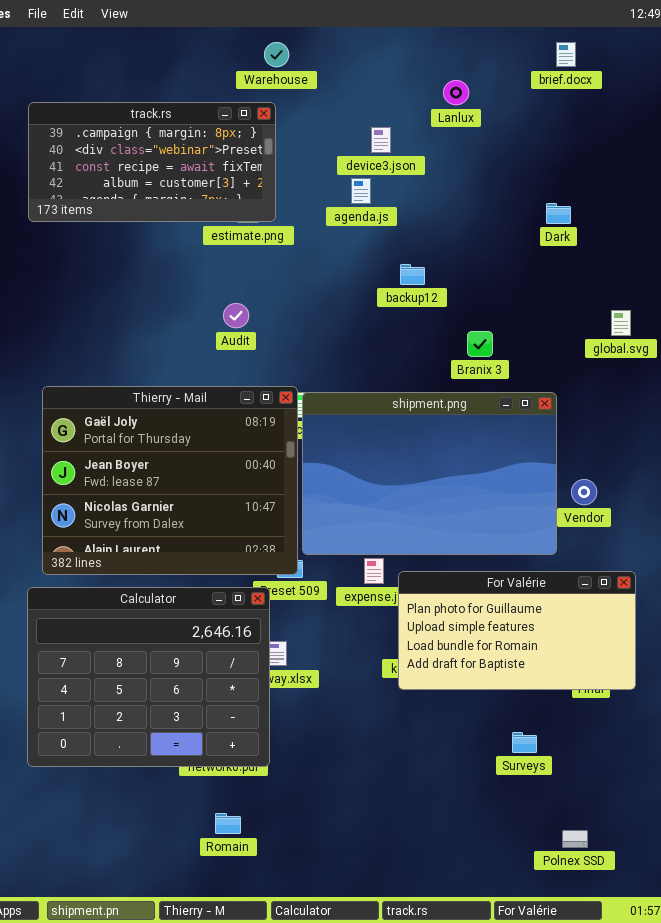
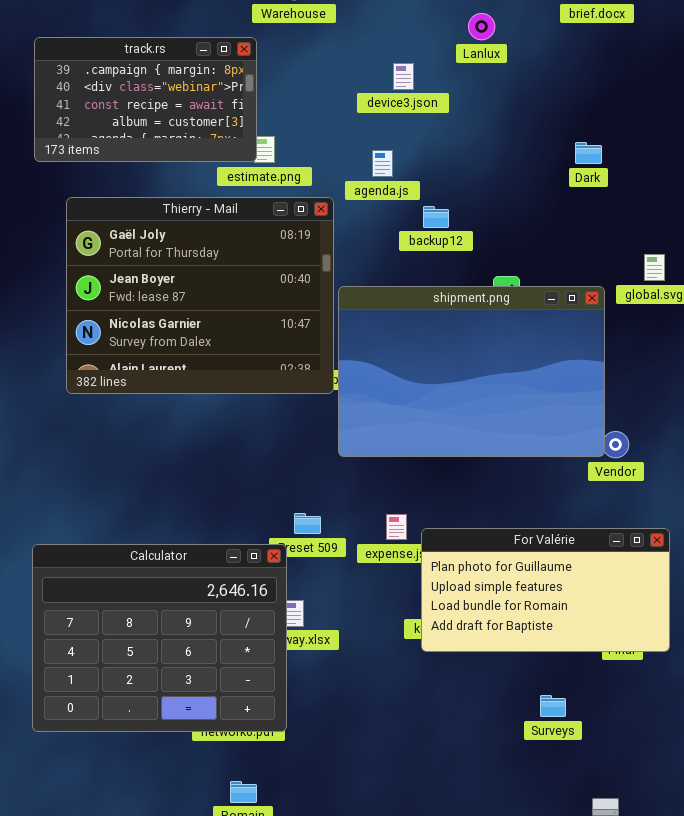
track.rs: [28,102,276,222] -> [34,37,257,162], resized
agenda.js: [351,178,371,204] -> [372,150,393,177], moved
Thierry - Mail: [42,386,298,575] -> [66,197,334,394], moved
shipment.png: [302,392,557,555] -> [338,286,605,457], moved

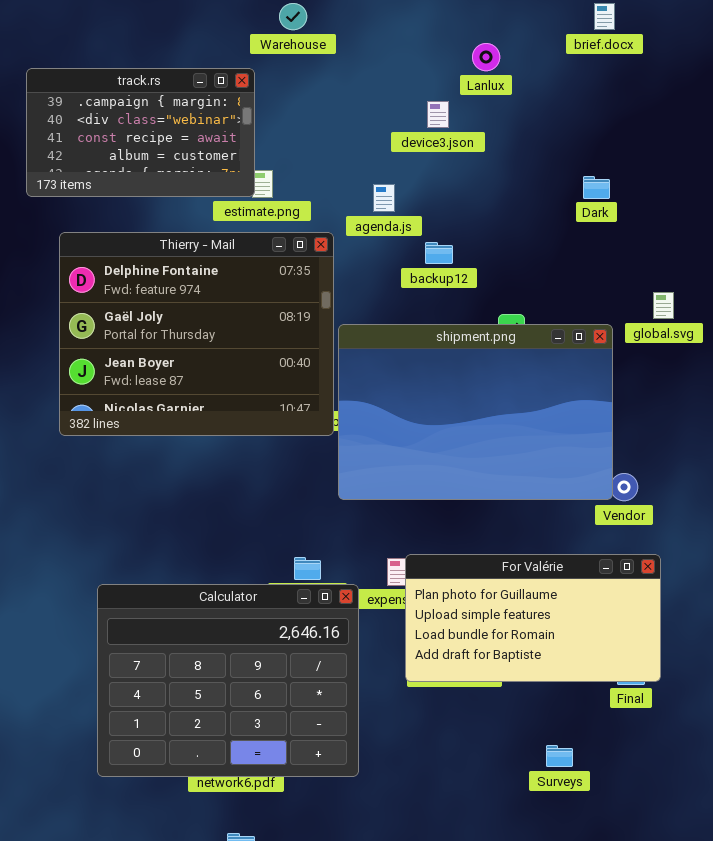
device3.json: [393,63,414,90] -> [427,101,449,128], moved
Thierry - Mail: [66,197,334,394] -> [59,232,334,436], scrolled up 1 row
For Valérie: [421,528,670,652] -> [405,554,661,682], moved
Calculator: [32,544,287,732] -> [97,584,359,777], moved

